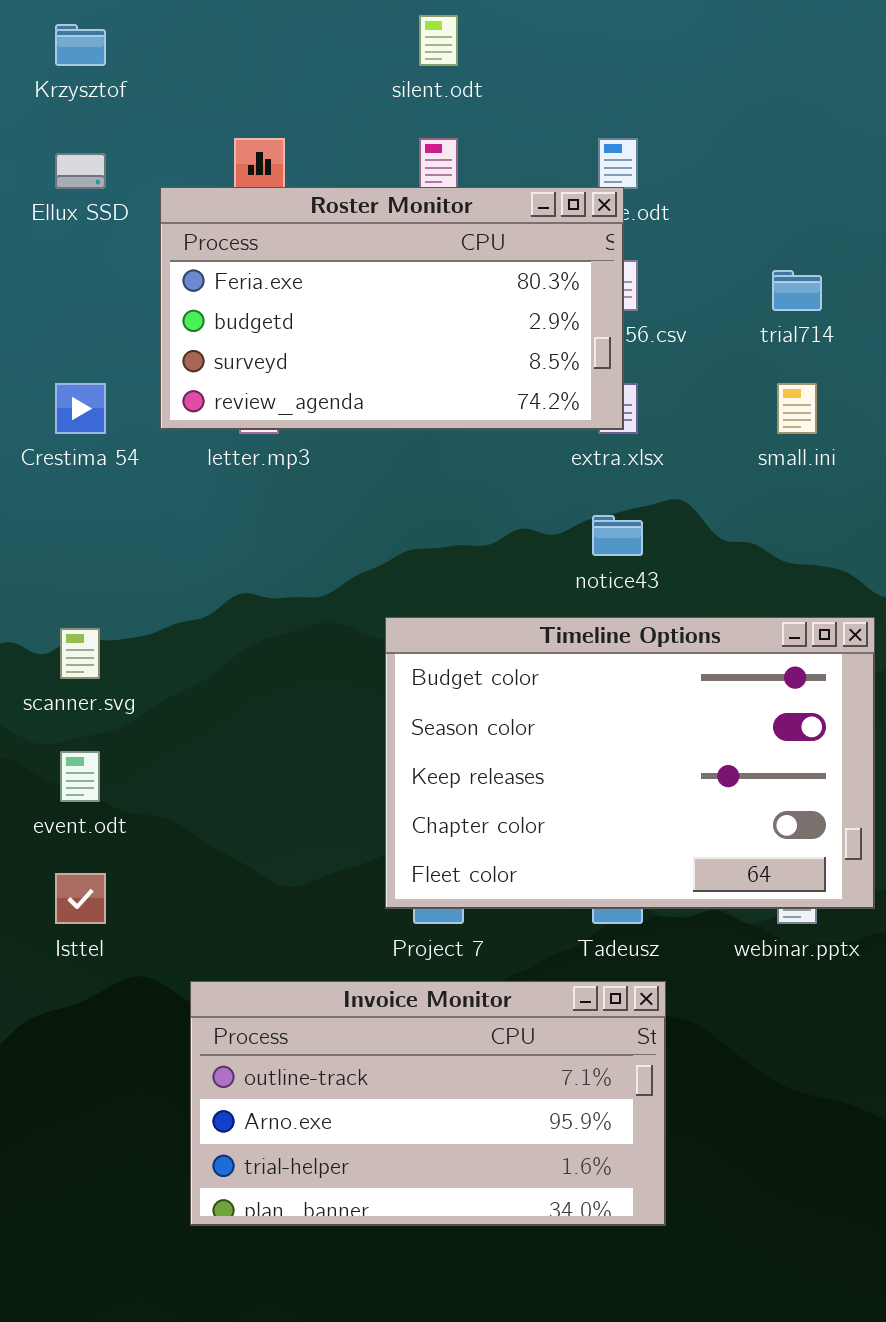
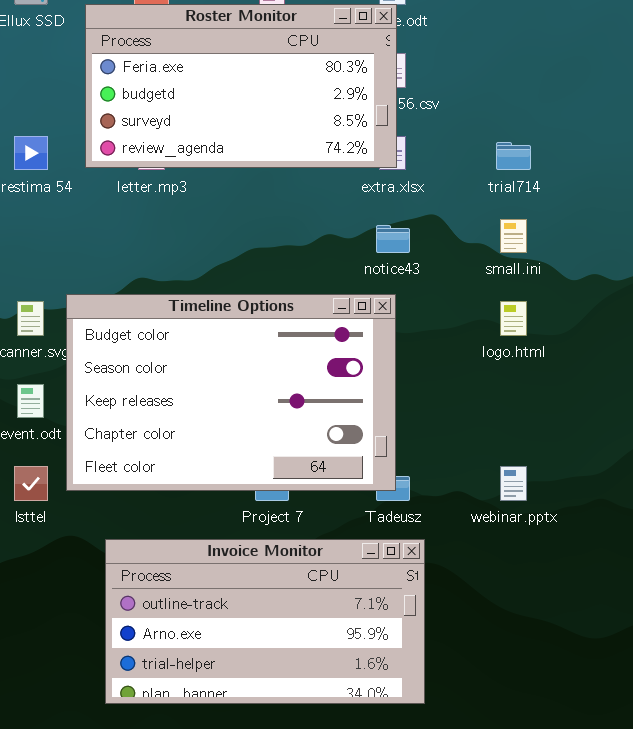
trial714: [772,270,822,311] -> [496,142,531,170], moved
small.ini: [777,383,817,434] -> [500,219,527,253], moved
Timeline Options: [385,617,875,909] -> [66,294,396,491], moved

